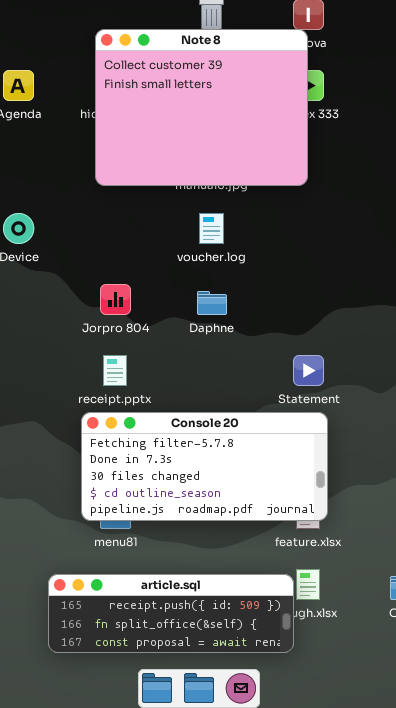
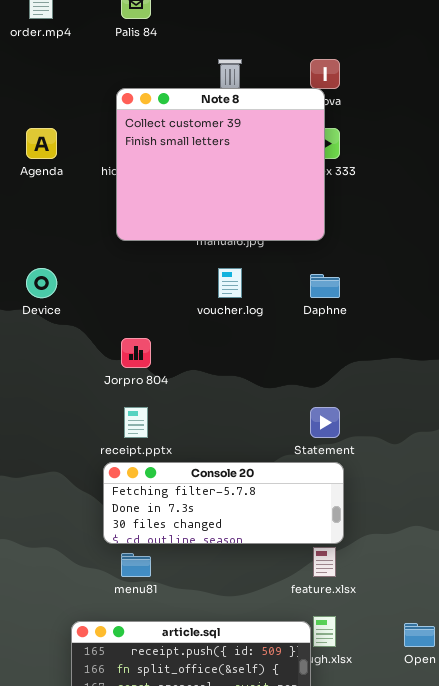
Daphne: [197,291,227,315] -> [310,274,340,298], moved
Console 20: [81,412,328,521] -> [103,462,344,544], resized

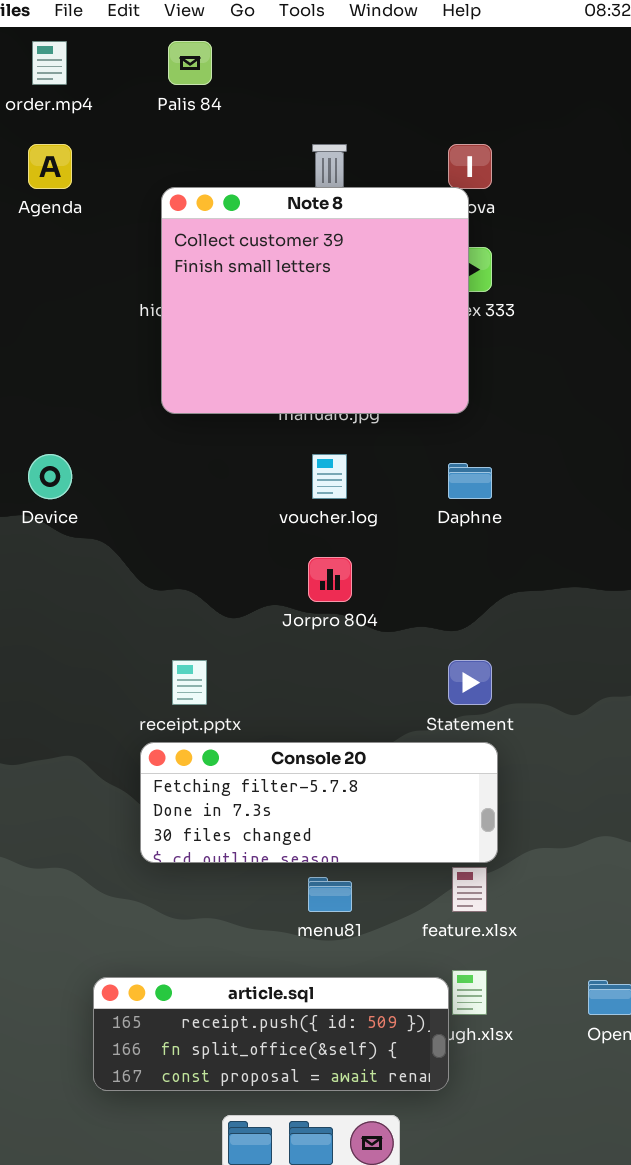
Agenda: [26,128,57,159] -> [28,144,72,189], moved
Jorpro 804: [121,338,151,368] -> [308,557,352,602], moved
menu81: [121,553,151,577] -> [308,877,352,912], moved

